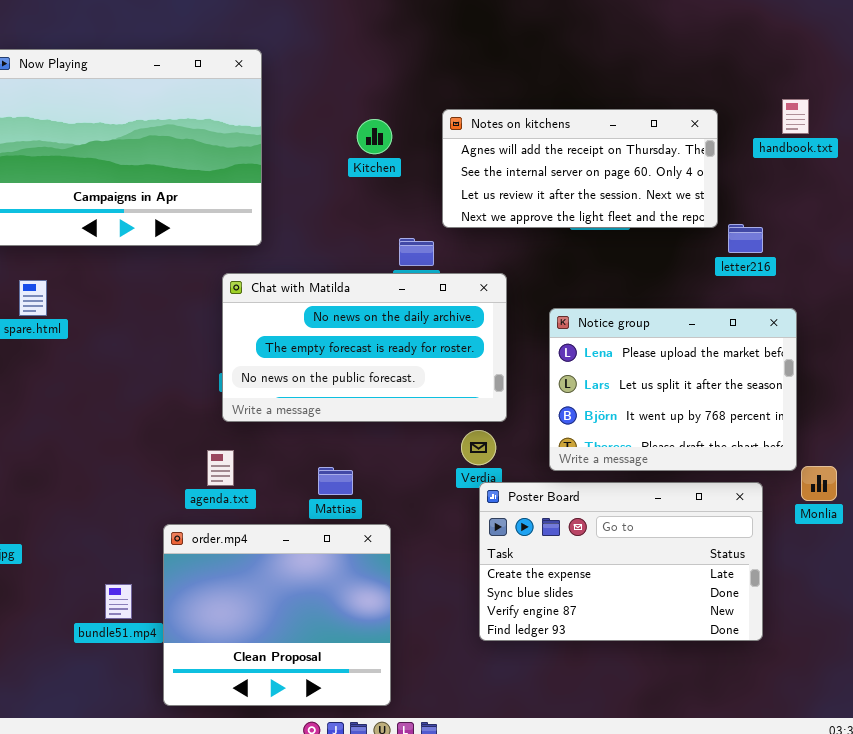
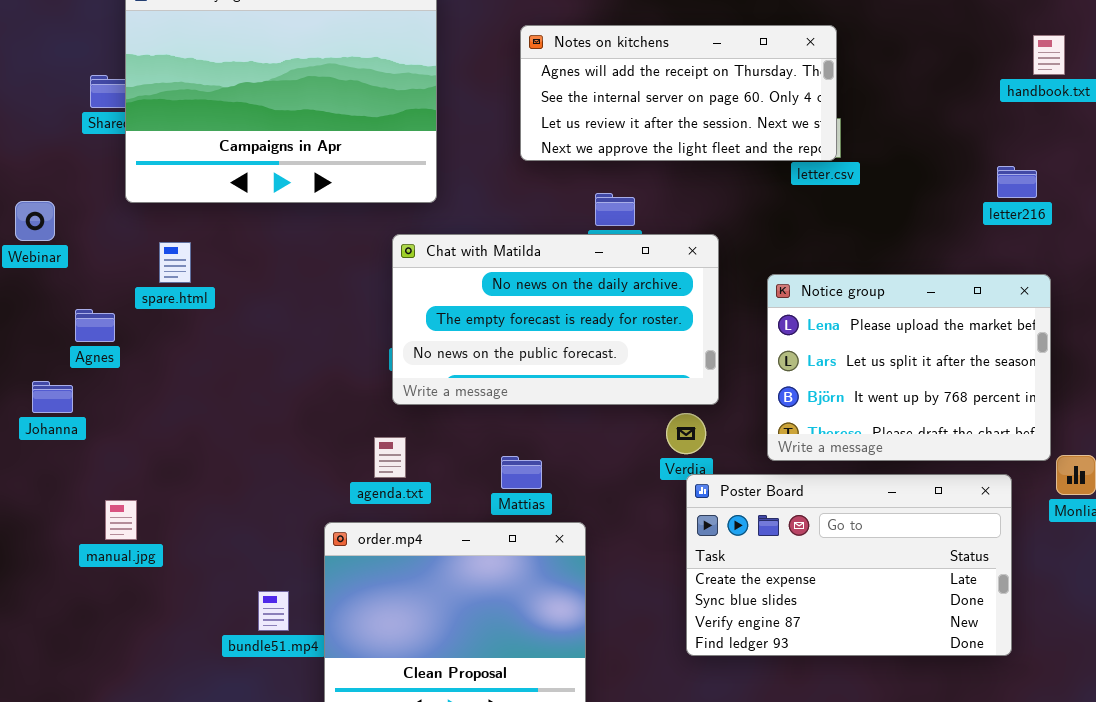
Notes on kitchens: [442,109,718,228] -> [520,25,837,161], moved
letter216: [728,224,763,253] -> [997,166,1037,198], moved

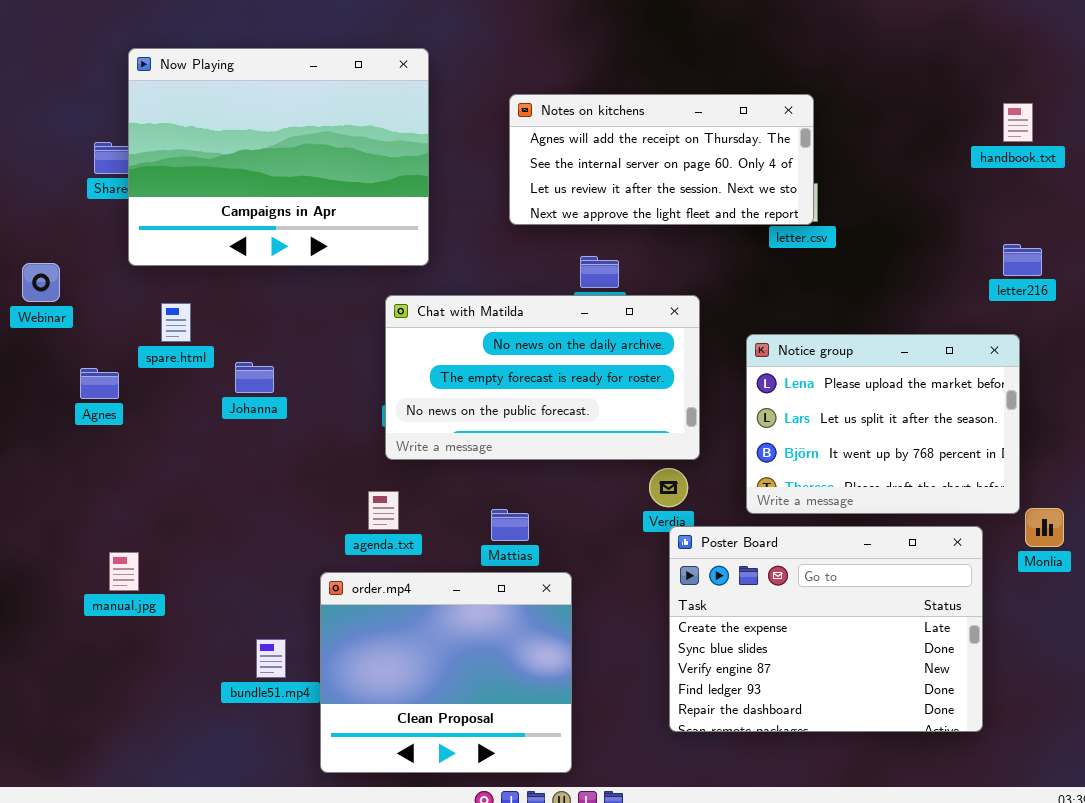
letter216: [997,166,1037,198] -> [1003,244,1042,276], moved
Johanna: [32,381,73,413] -> [235,362,274,393], moved
Poster Board: [686,474,1012,656] -> [669,526,983,732], resized

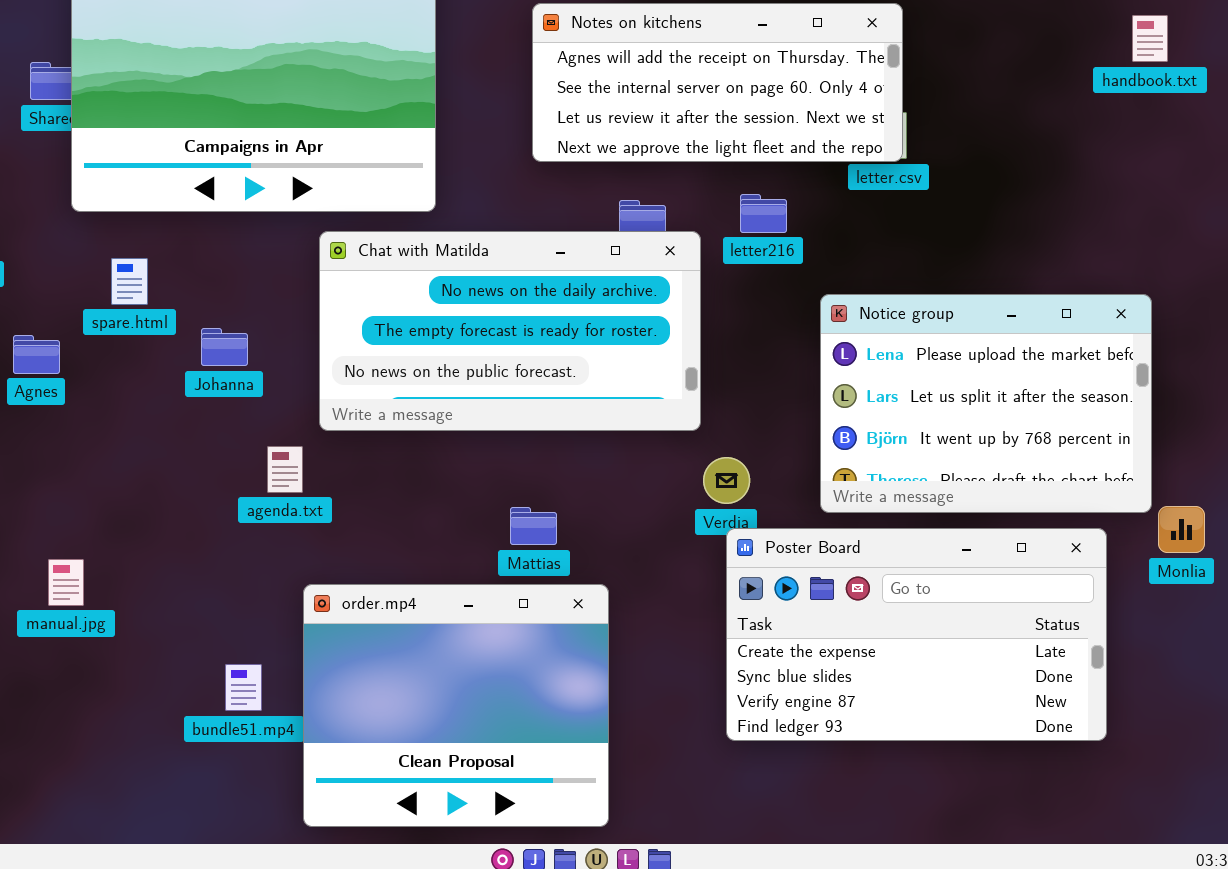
letter216: [1003,244,1042,276] -> [740,194,787,233], moved
Chat with Matilda: [385,295,700,460] -> [319,231,701,431], moved
agenda.txt: [368,491,399,530] -> [267,446,303,493], moved
Poster Board: [669,526,983,732] -> [726,528,1107,741], resized

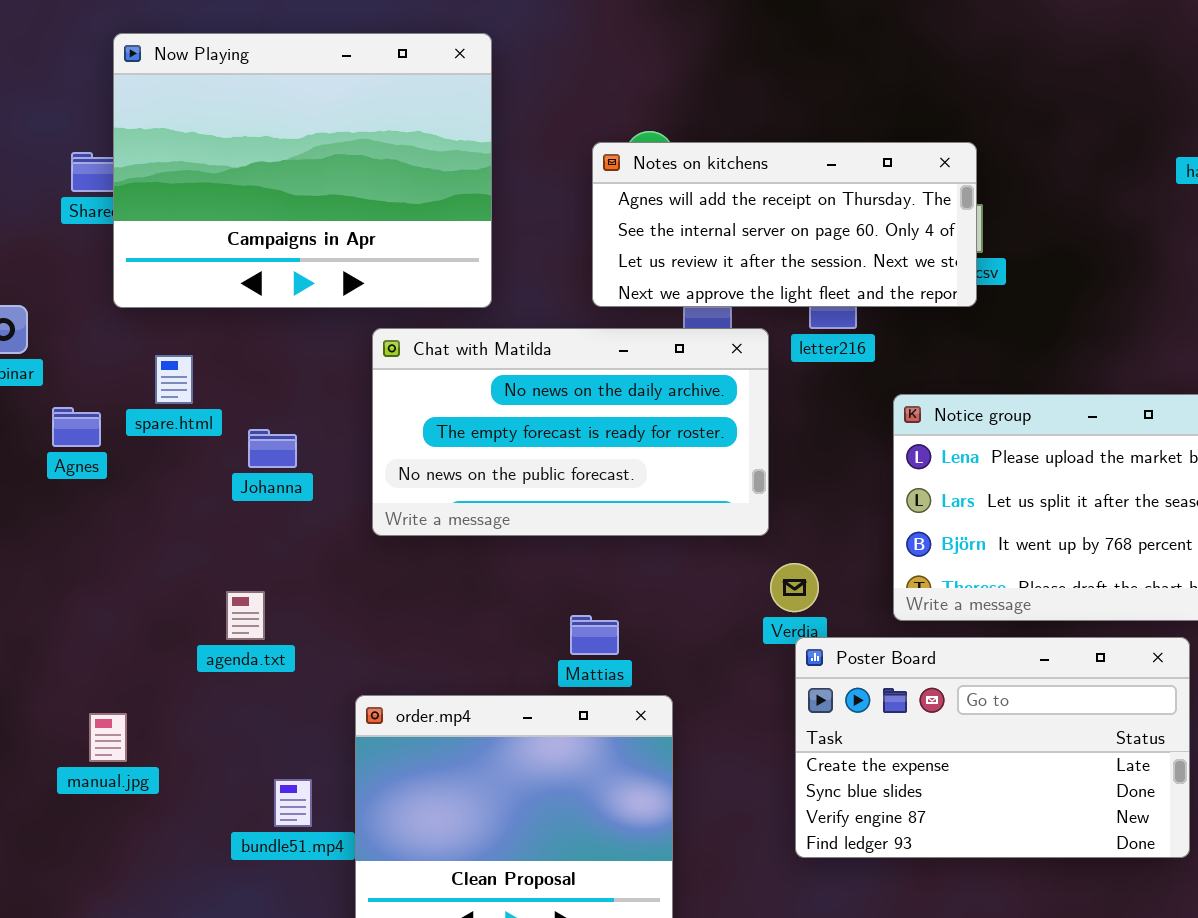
Notes on kitchens: [532,3,903,162] -> [592,142,977,307], moved
Agnes: [13,335,60,374] -> [52,407,101,447], moved
agenda.txt: [267,446,303,493] -> [226,591,265,640], moved
manual.jpg: [48,559,84,606] -> [89,713,127,762], moved

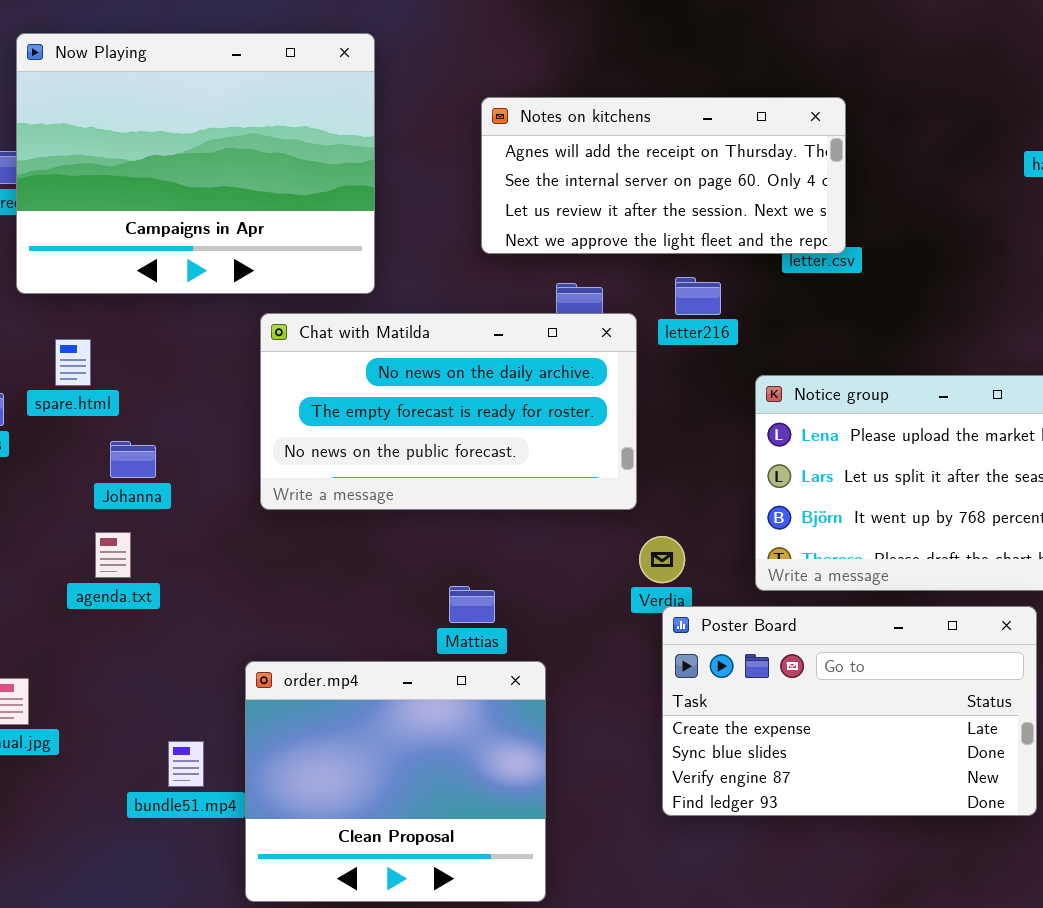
Notes on kitchens: [592,142,977,307] -> [481,97,846,254], moved
Johanna: [248,429,297,468] -> [110,441,156,478], moved
agenda.txt: [226,591,265,640] -> [95,532,131,578], moved

